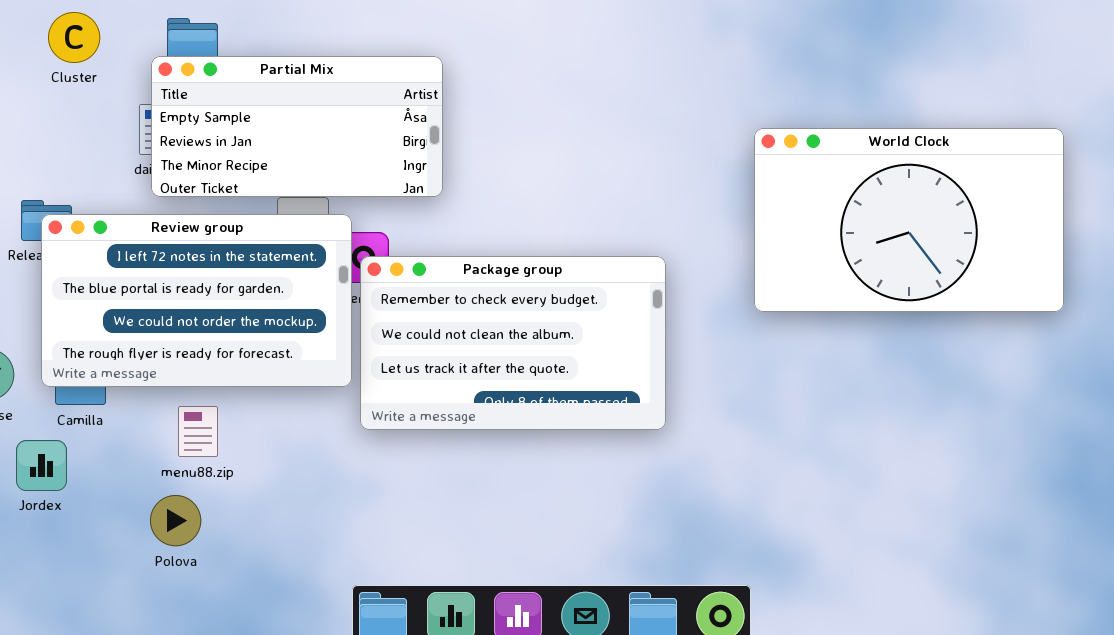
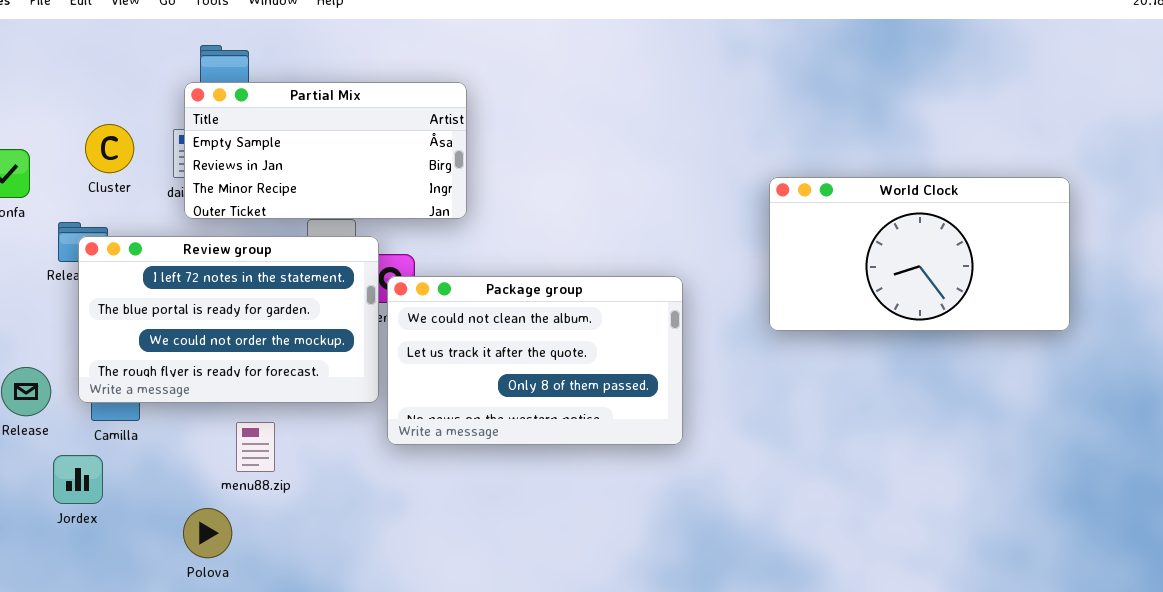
Cluster: [48,12,100,63] -> [85,124,134,173], moved
World Clock: [754,128,1064,312] -> [769,177,1070,331], resized
Package group: [360,256,666,430] -> [387,276,683,445], scrolled down 1 row
menu88.zip: [178,406,218,457] -> [236,422,275,472], moved

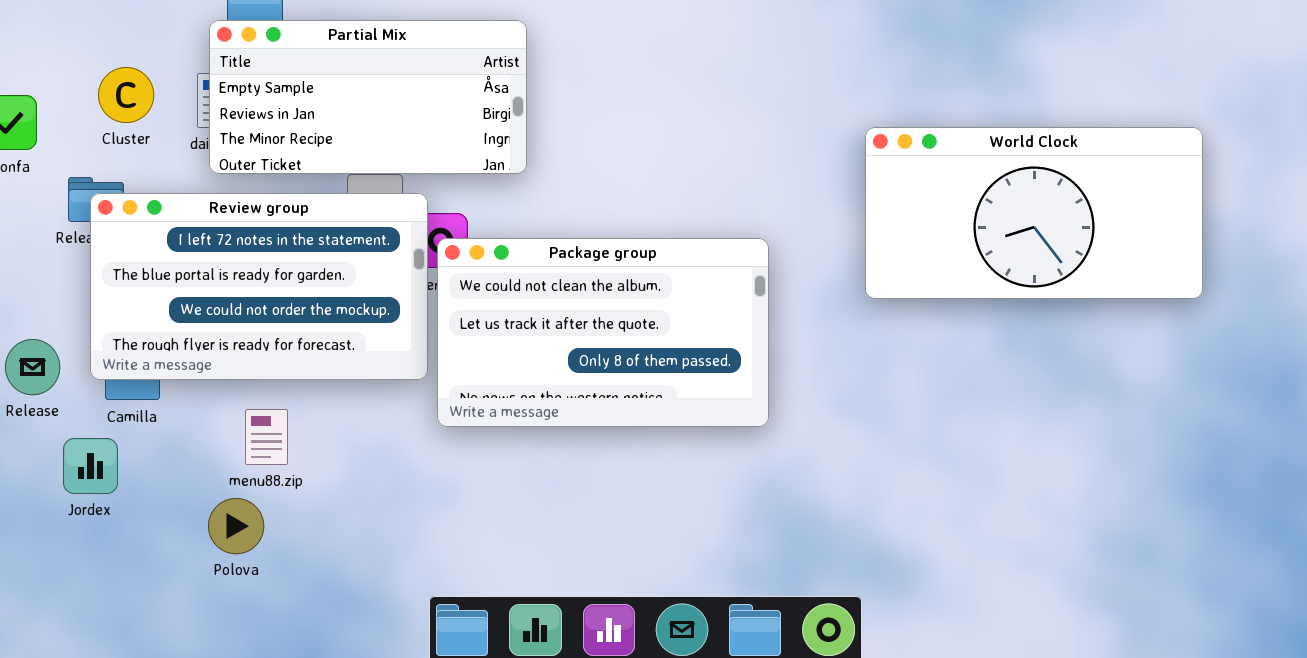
menu88.zip: [236,422,275,472] -> [245,409,288,465], moved

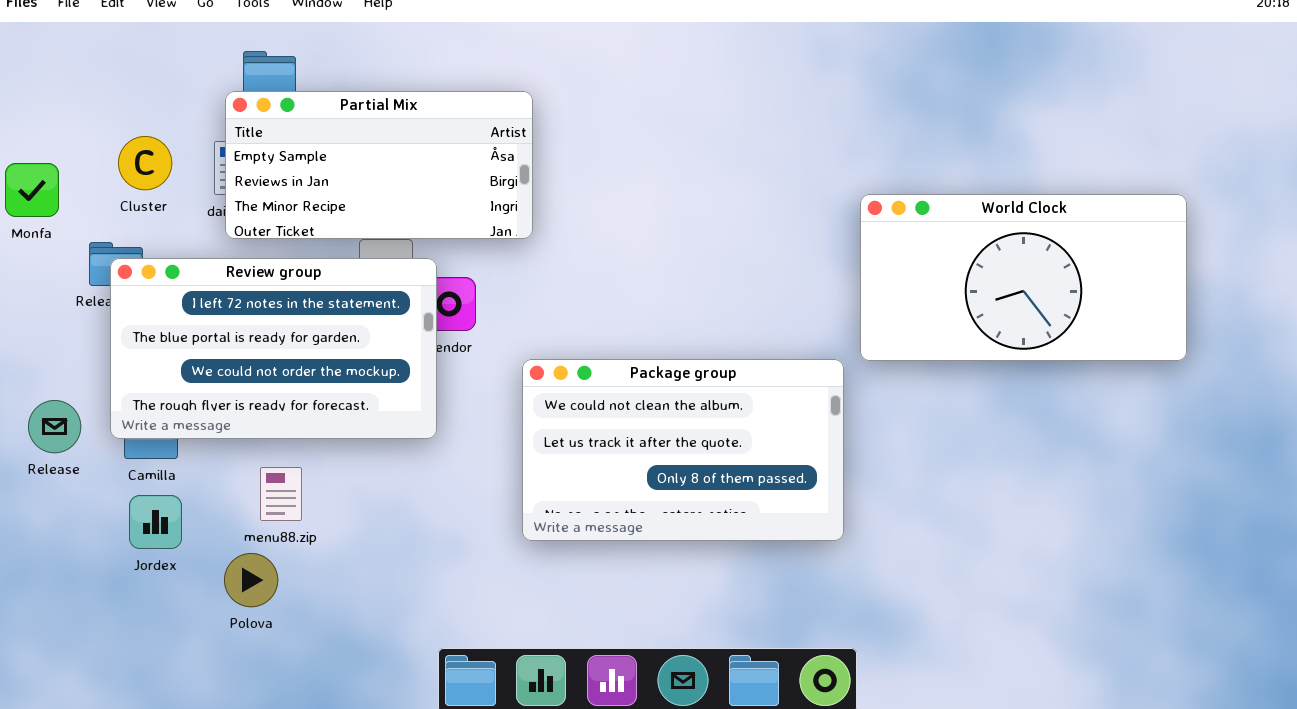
Package group: [437,238,769,427] -> [522,359,844,541], moved
Jordex: [63,438,118,494] -> [129,495,182,549], moved

